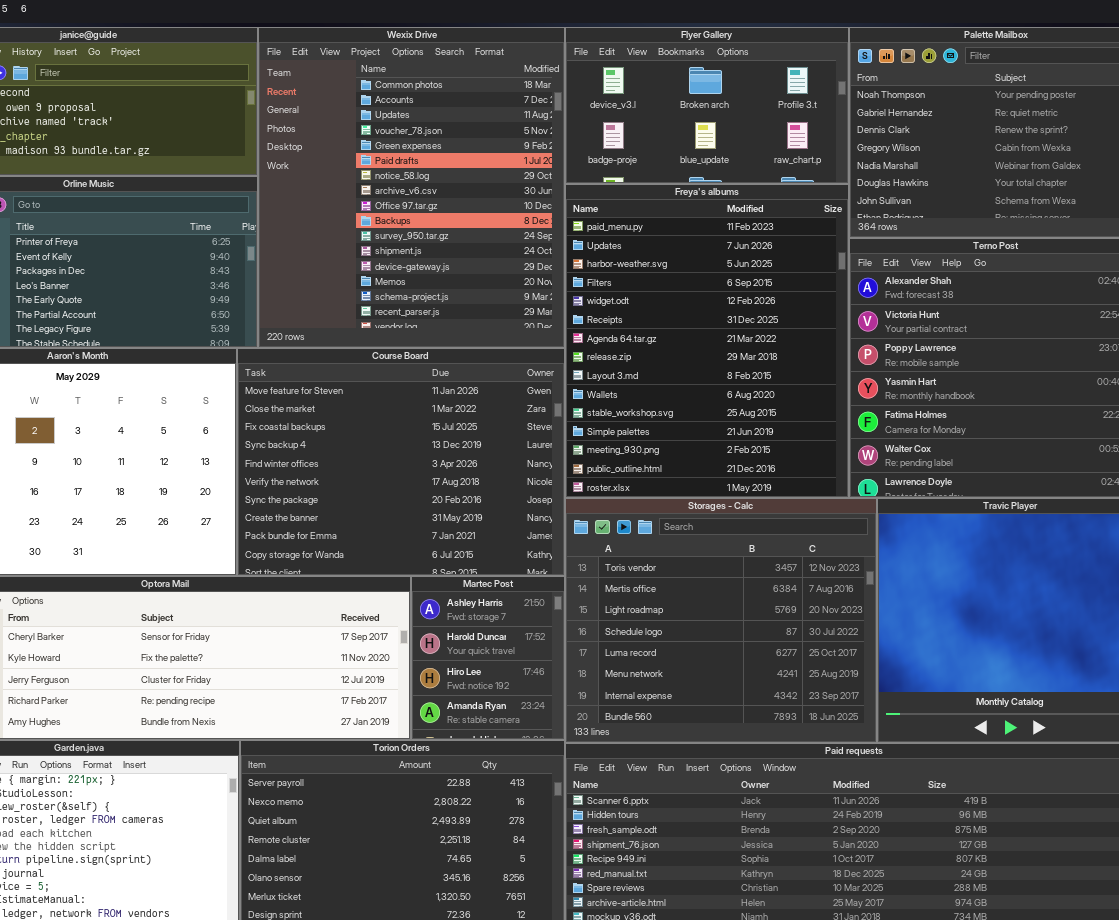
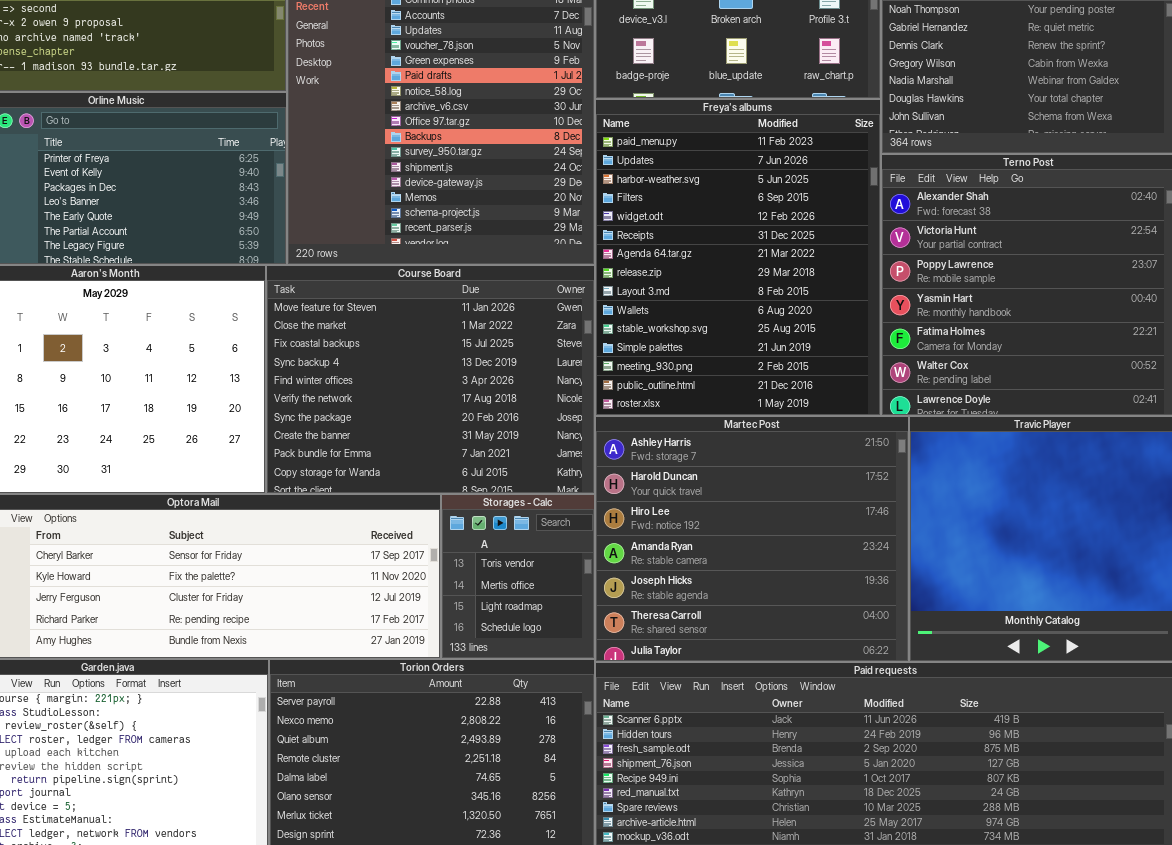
Storages - Calc: [565,498,877,743] -> [441,494,595,659], moved, resized
Martec Post: [411,576,565,740] -> [595,416,909,662], moved, resized

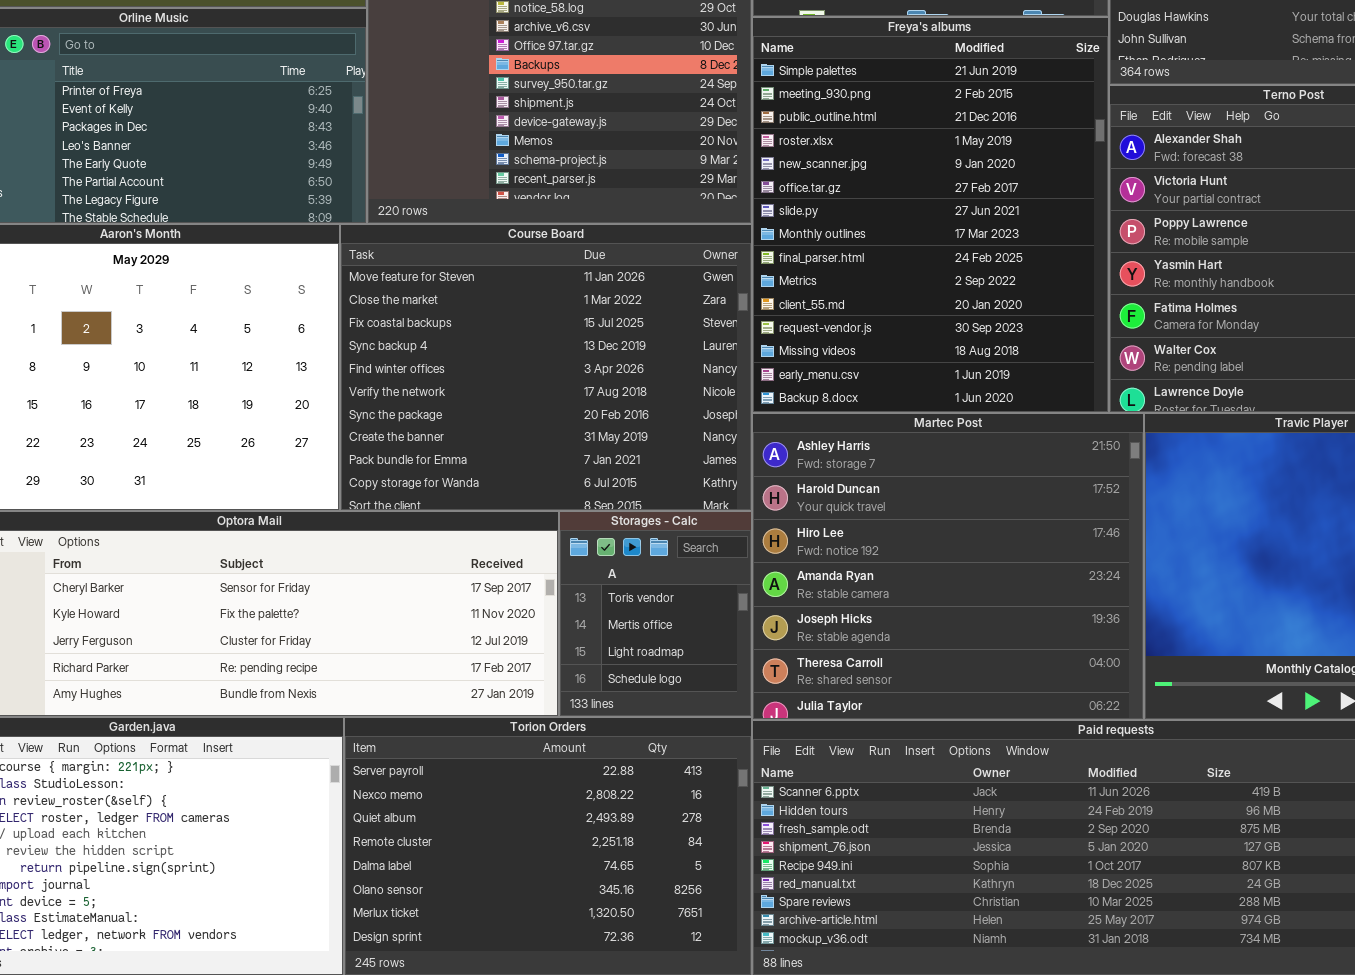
Freya's albums: [595,99,881,416] -> [752,17,1109,413], scrolled down 11 rows

